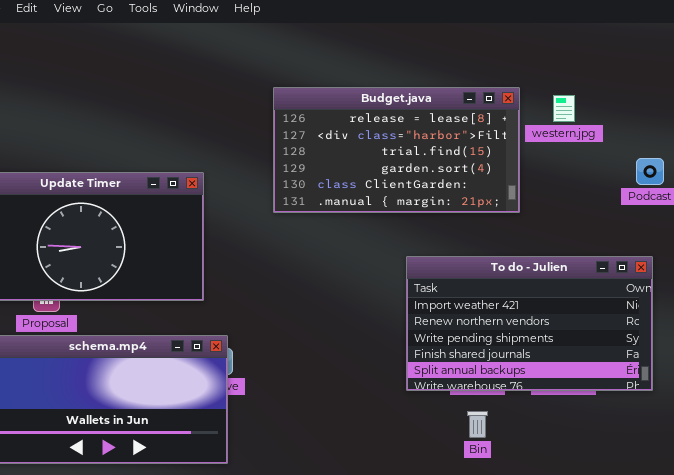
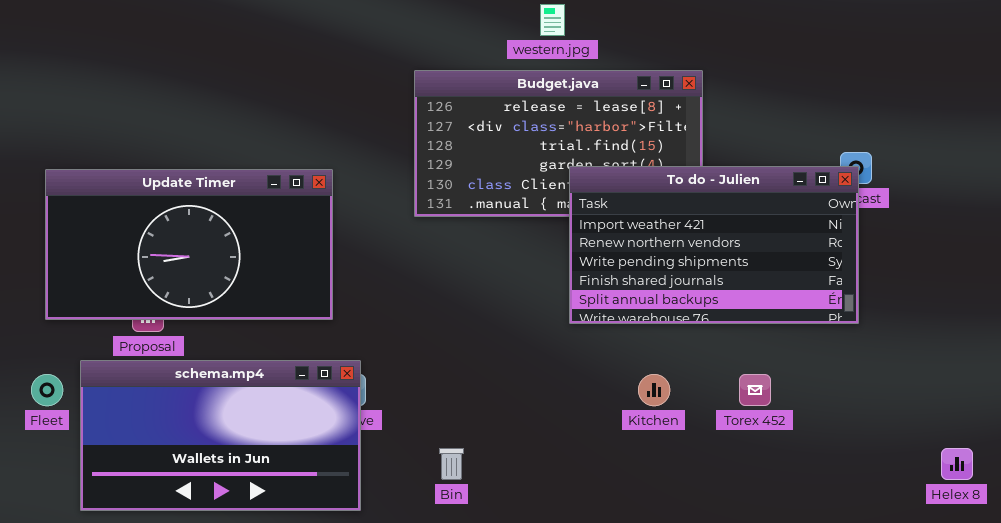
western.jpg: [553,95,575,122] -> [540,4,565,36], moved
To do - Julien: [406,256,653,391] -> [569,166,859,324], moved
Bin: [467,411,488,438] -> [439,448,464,480], moved

